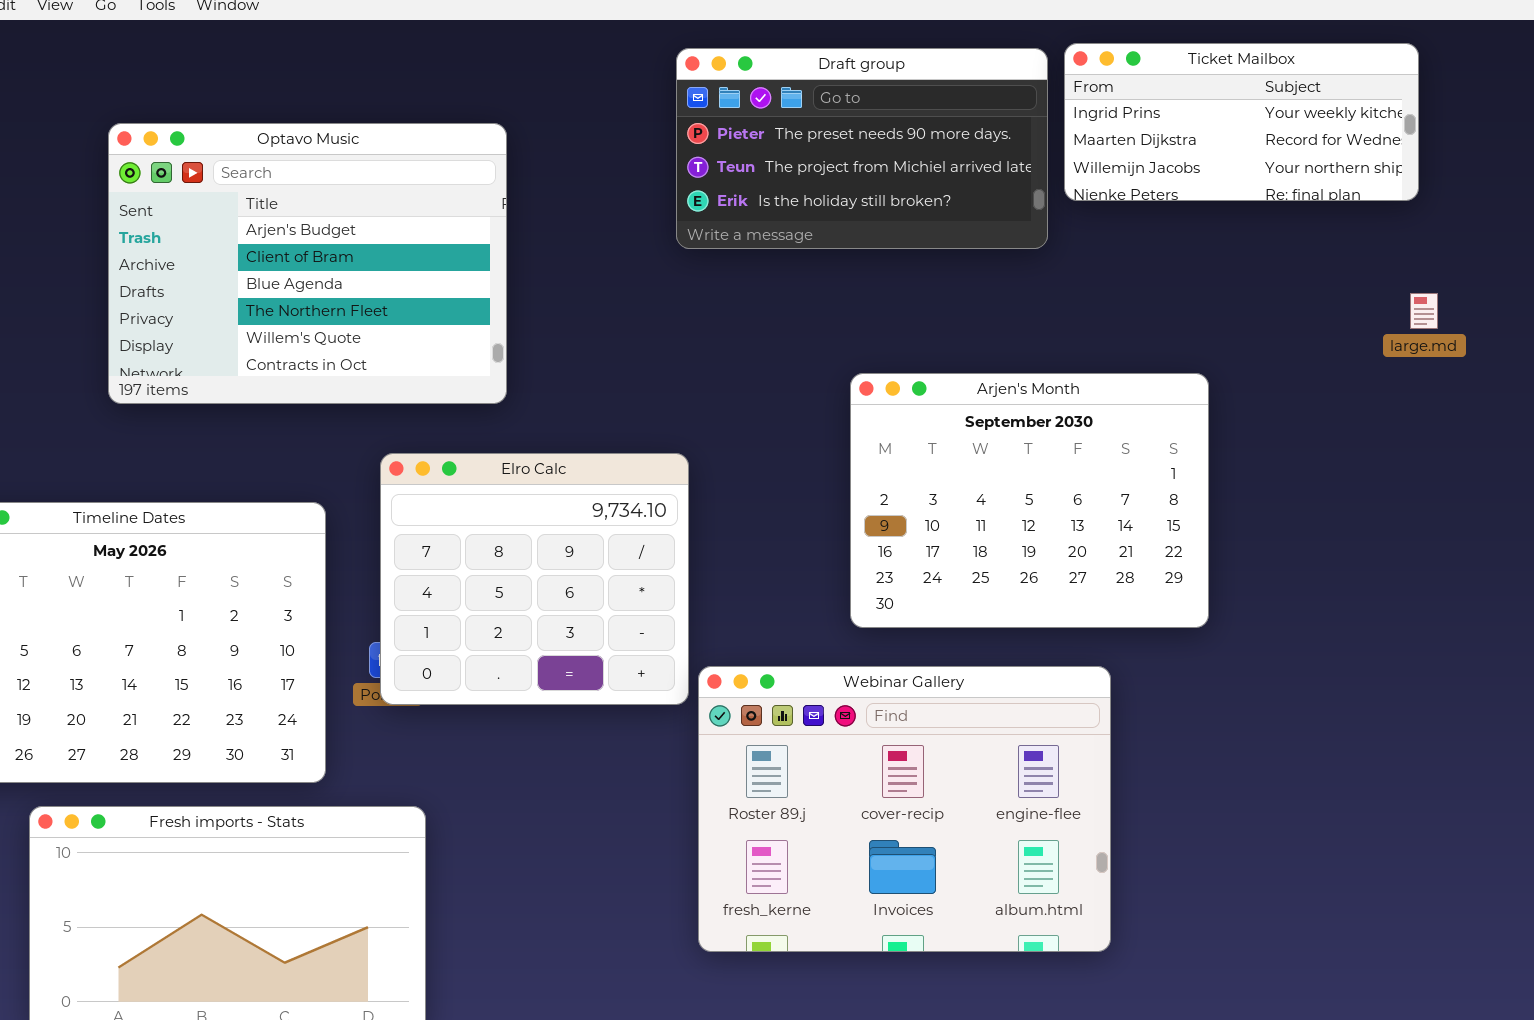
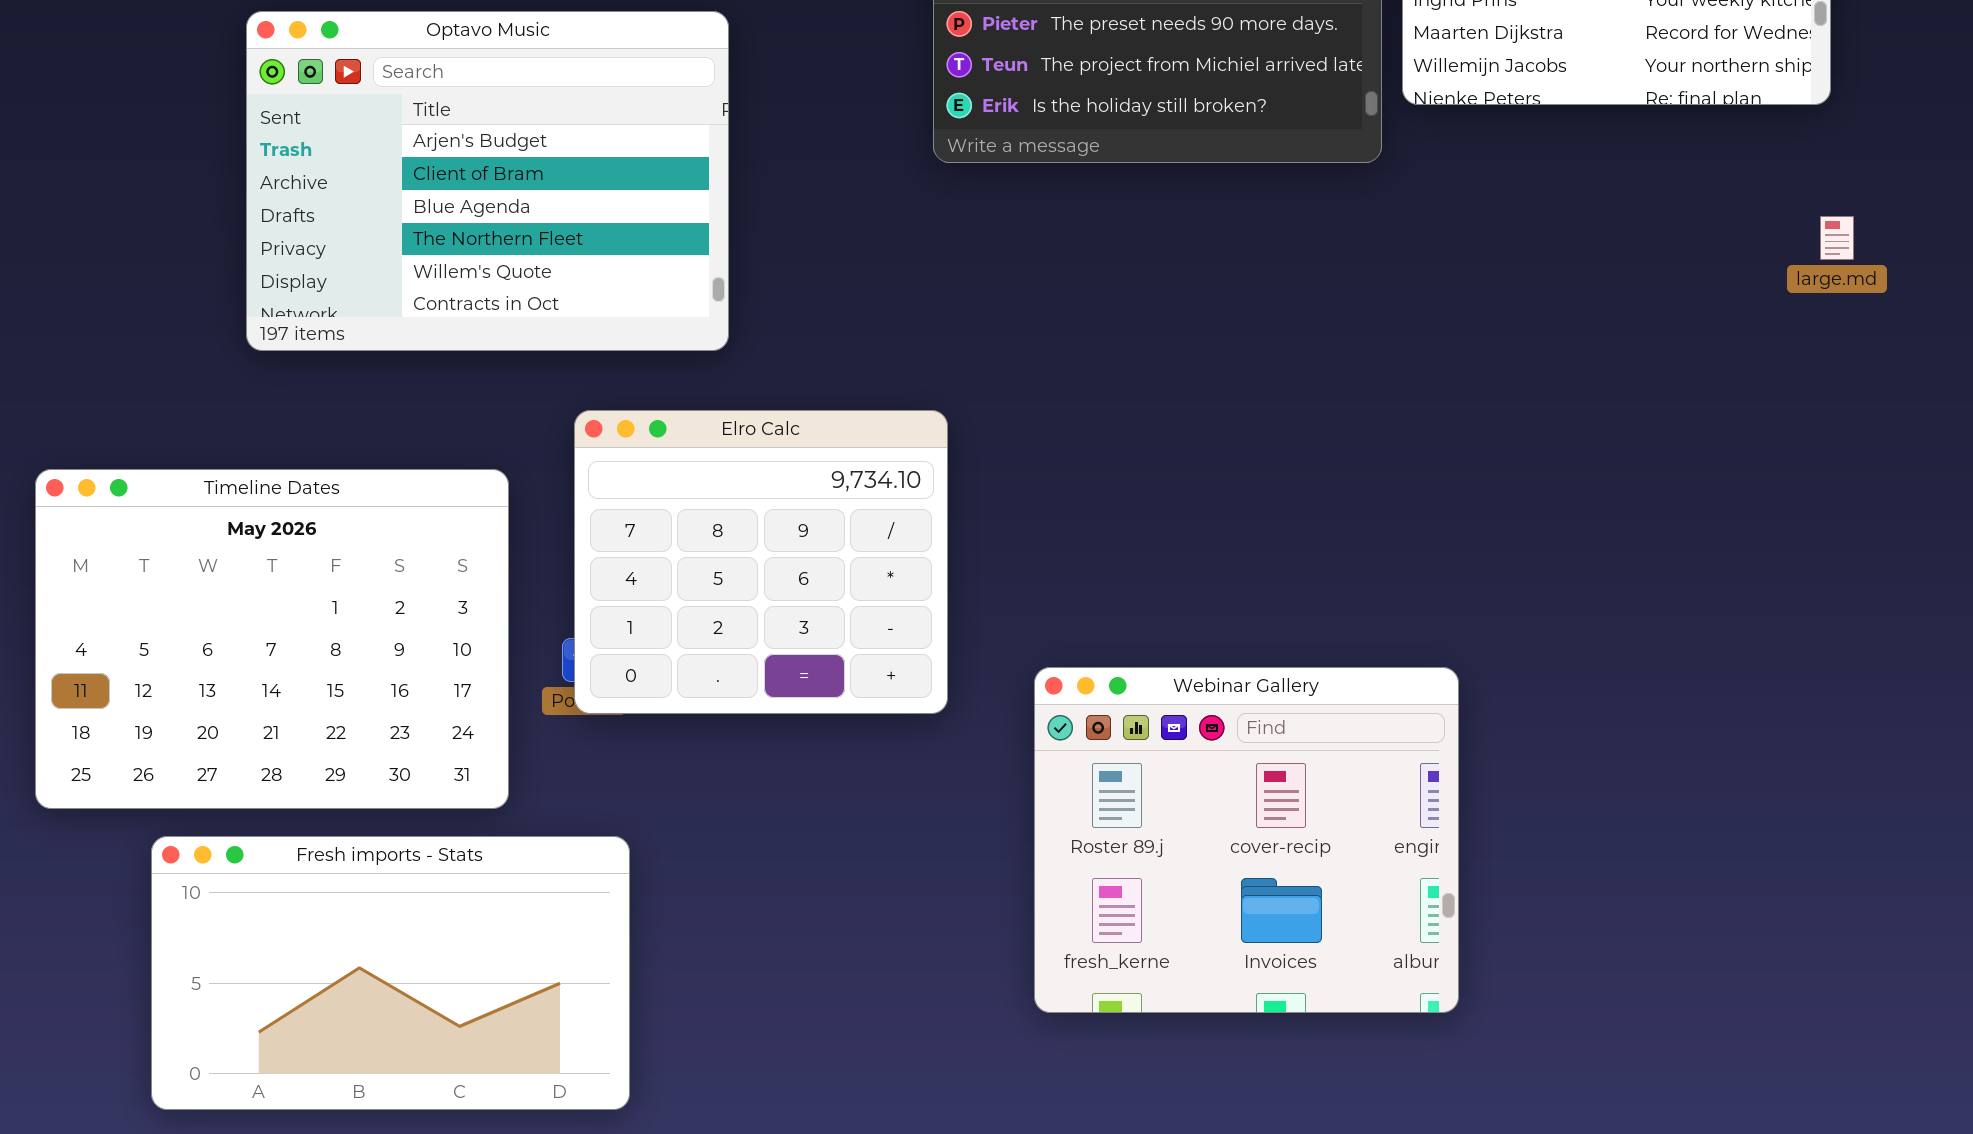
Arjen's Month: [850,373,1209,628] -> none, closed
Webinar Gallery: [698,666,1111,952] -> [1034,667,1459,1013], resized

